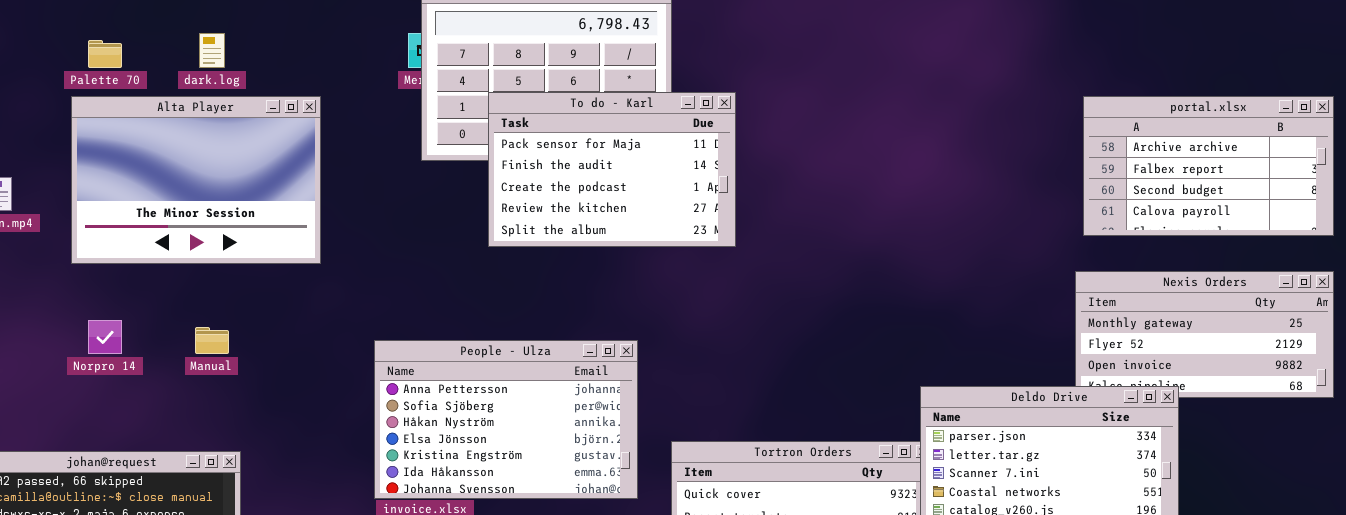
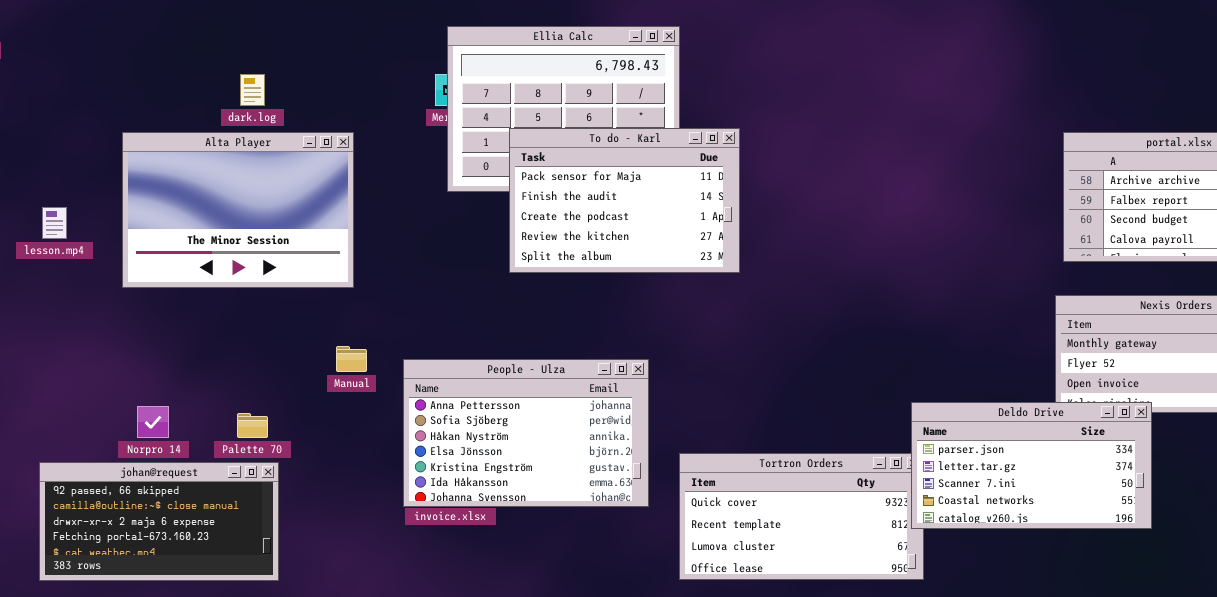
Palette 70: [88,40,122,68] -> [237,413,268,438], moved
Norpro 14: [88,320,122,354] -> [137,406,169,438], moved
Manual: [195,327,229,354] -> [336,346,367,372], moved

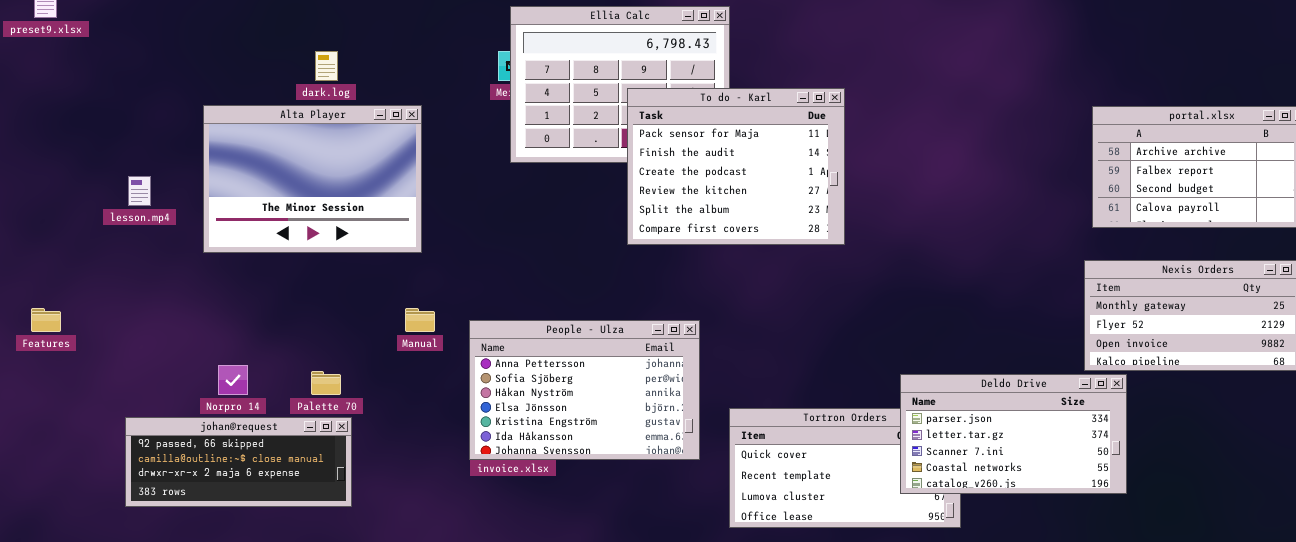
To do - Karl: [509,128,740,273] -> [627,88,845,245], moved, resized
Deldo Drive: [911,402,1152,529] -> [900,374,1127,494], moved
johan@request: [39,462,279,581] -> [125,417,352,507], resized

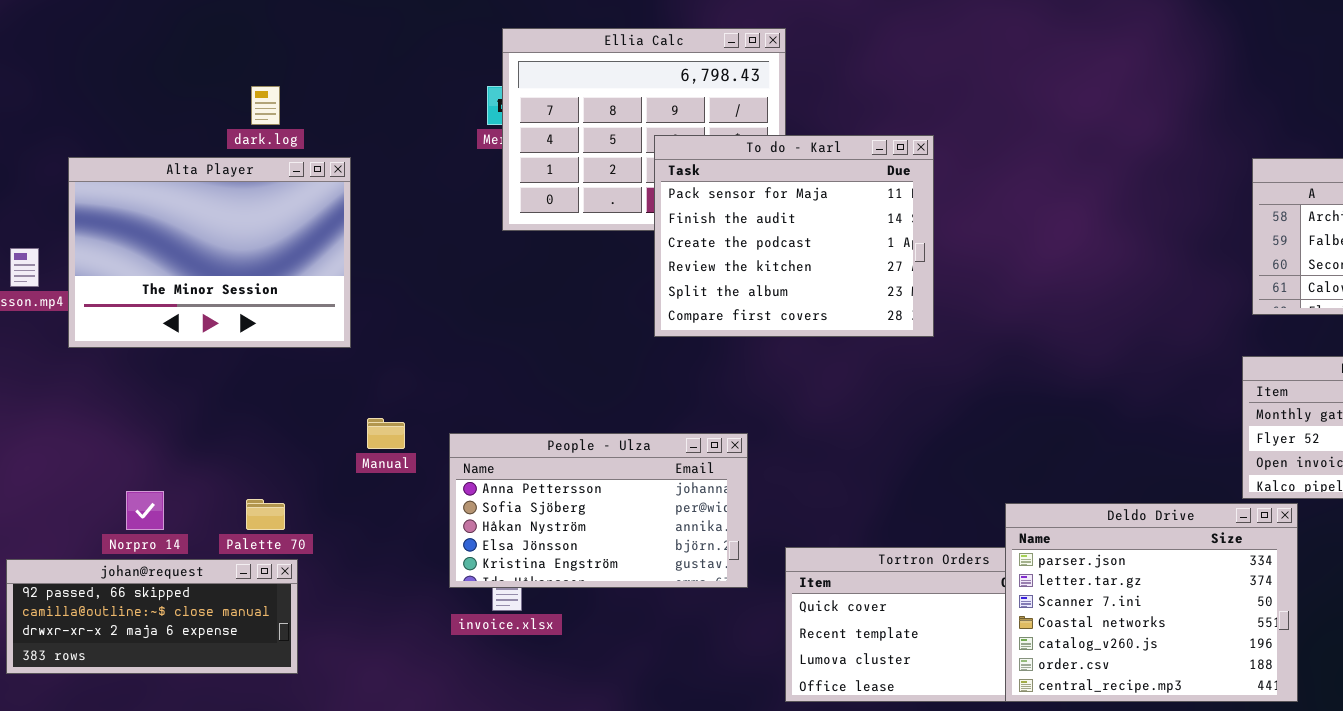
Alta Player: [203,105,422,253] -> [68,157,351,348], moved
People - Ulza: [469,320,700,460] -> [449,433,748,588], resized
Deldo Drive: [900,374,1127,494] -> [1005,503,1298,702], resized

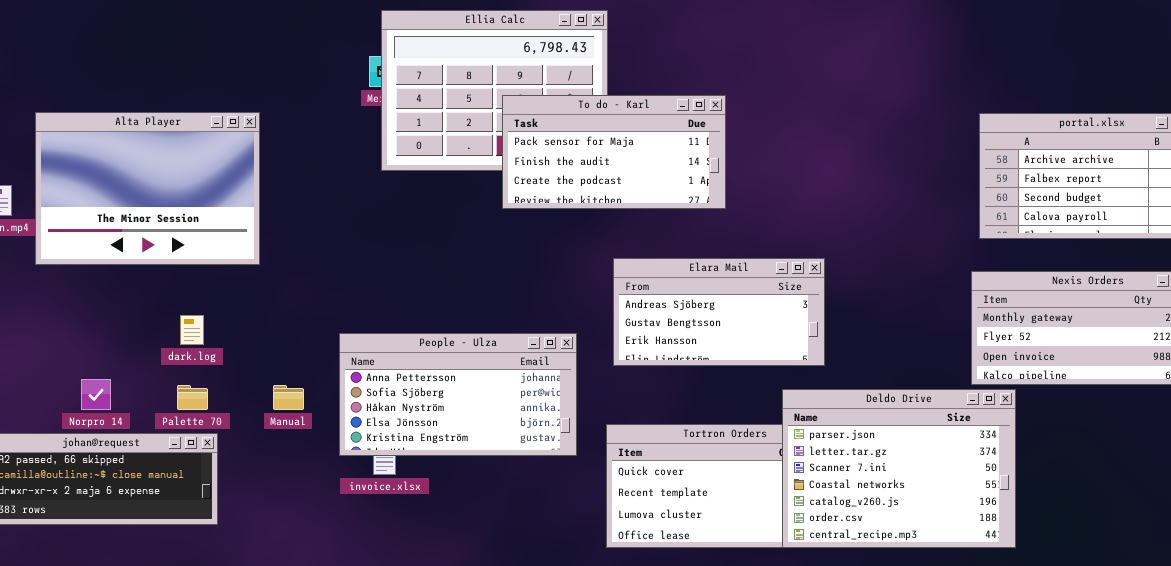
dark.log: [251,86,280,125] -> [180,315,204,345], moved
To do - Karl: [654,135,934,337] -> [502,95,726,209], resized
Elara Mail: none -> [613,258,825,366], opened
Manual: [367,418,405,449] -> [273,385,304,410], moved

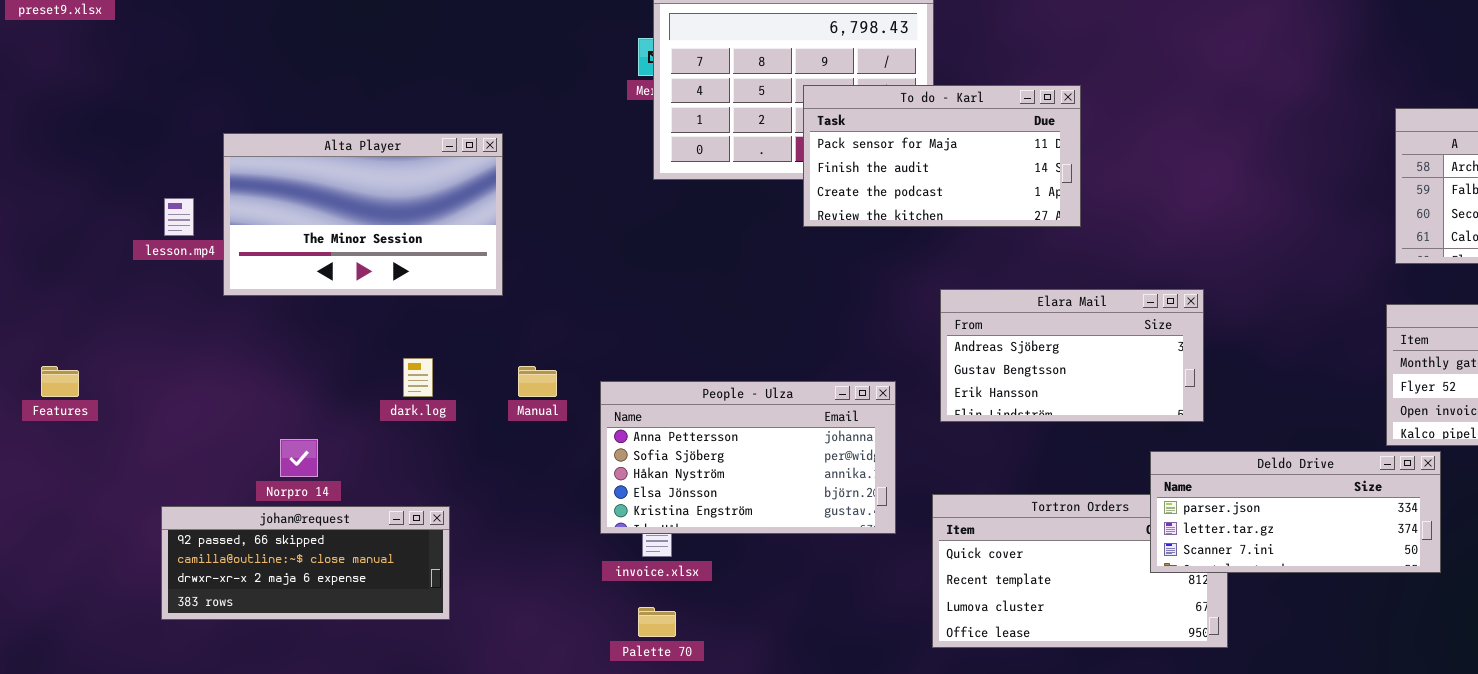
Alta Player: [35,112,260,265] -> [223,133,503,296], resized
Palette 70: [177,385,208,410] -> [638,607,676,637], moved
Manual: [273,385,304,410] -> [518,366,557,397], moved
Deldo Drive: [782,389,1016,548] -> [1150,451,1441,573], resized

